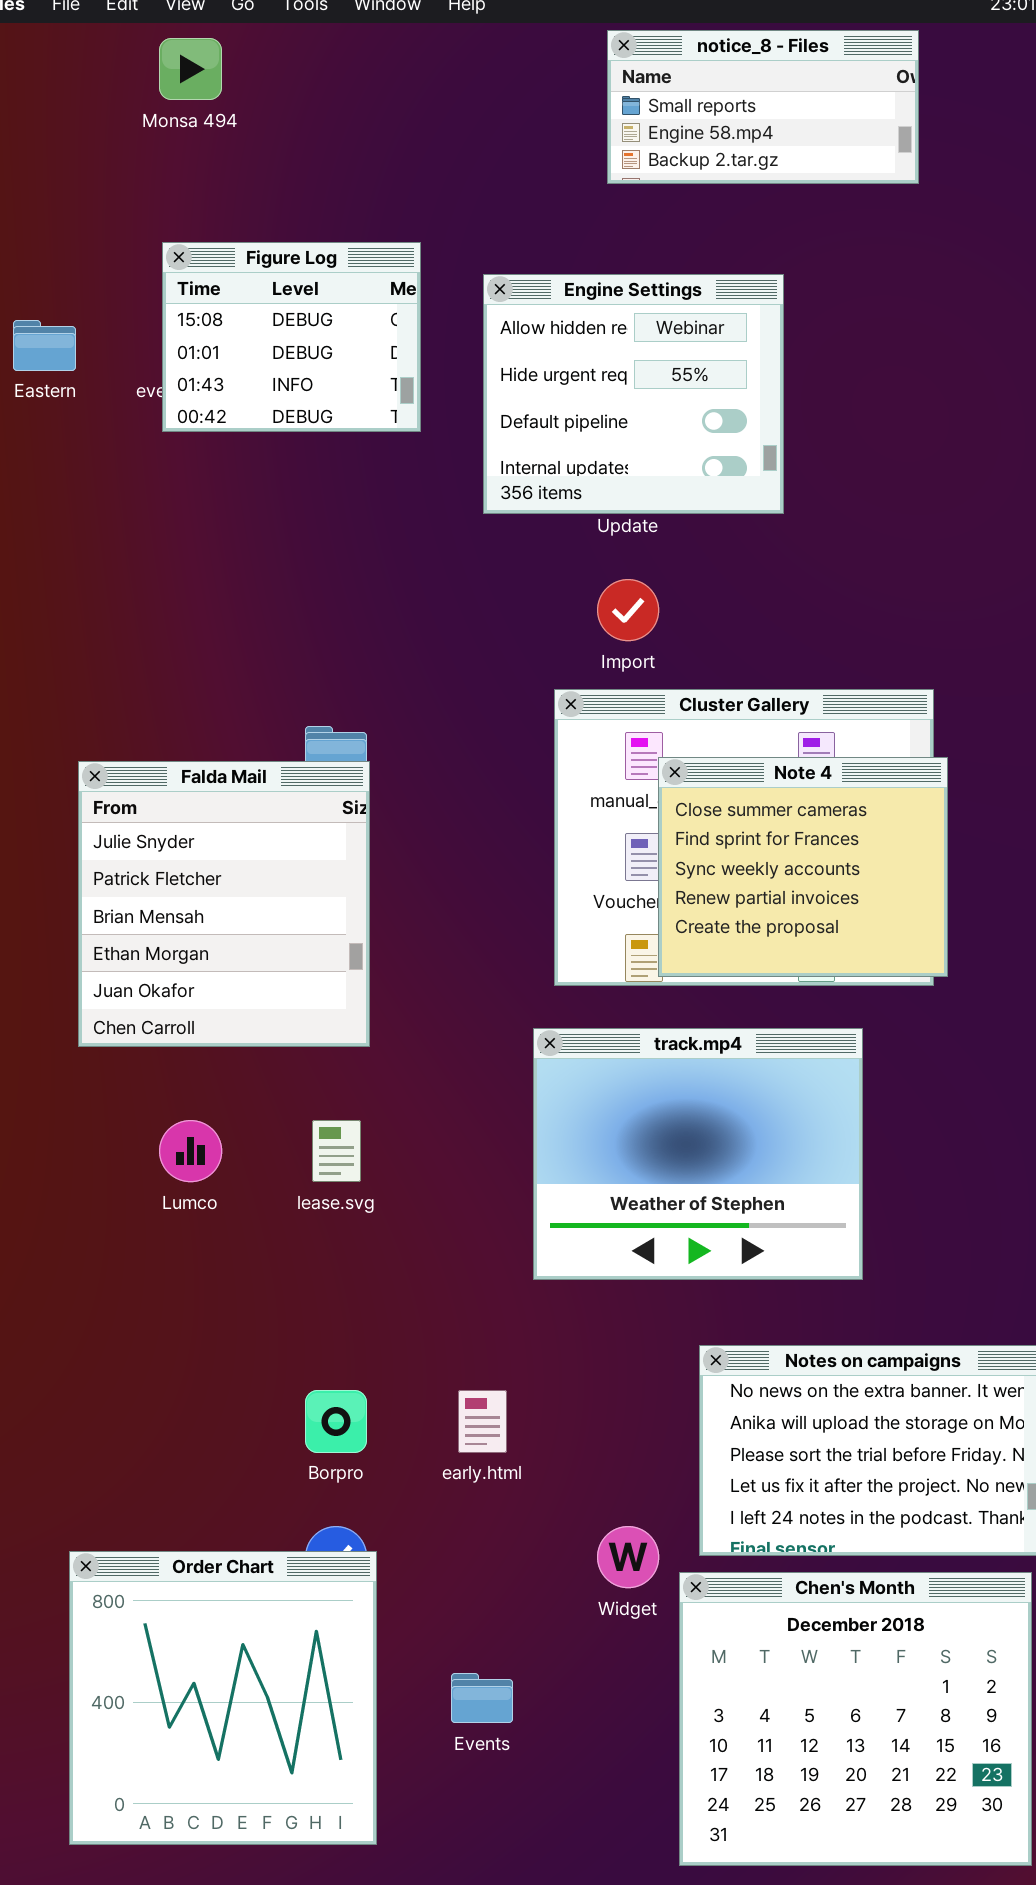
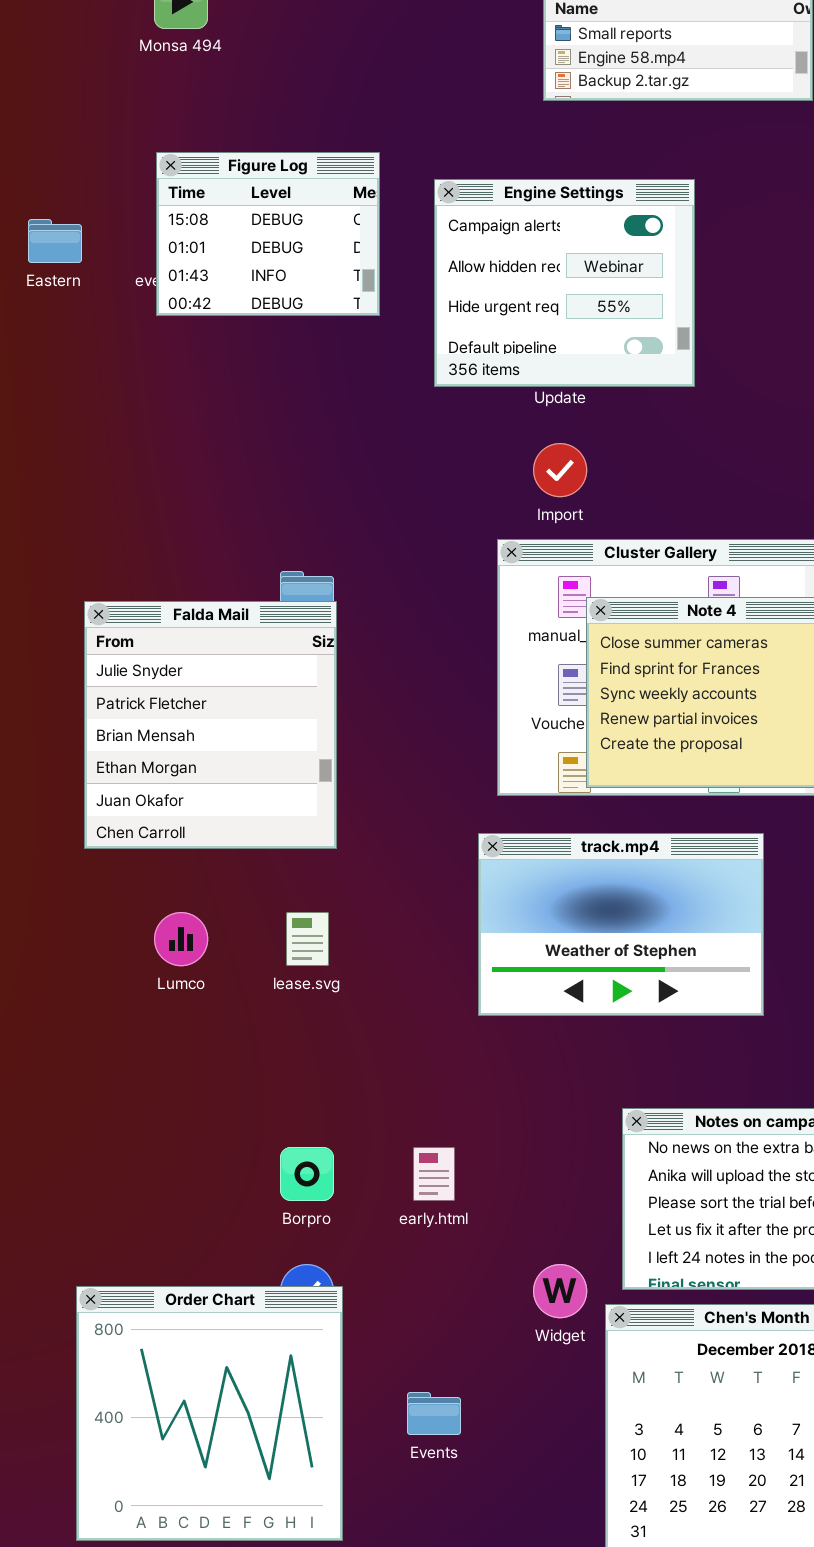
Engine Settings: [483,274,784,514] -> [434,179,695,387], scrolled up 1 row
track.mp4: [533,1028,863,1280] -> [478,833,764,1016], resized

